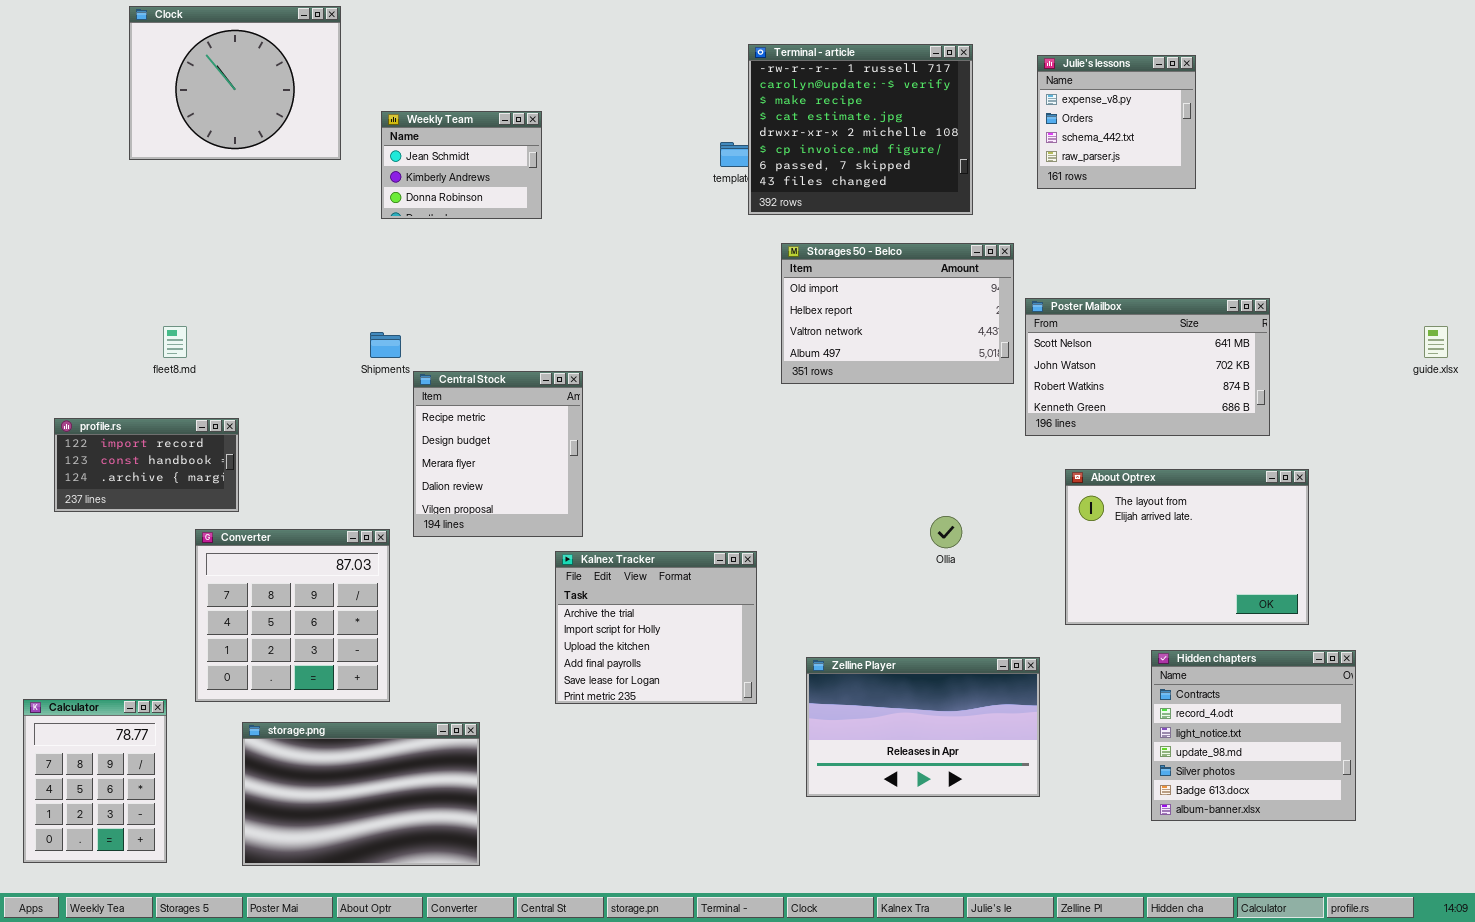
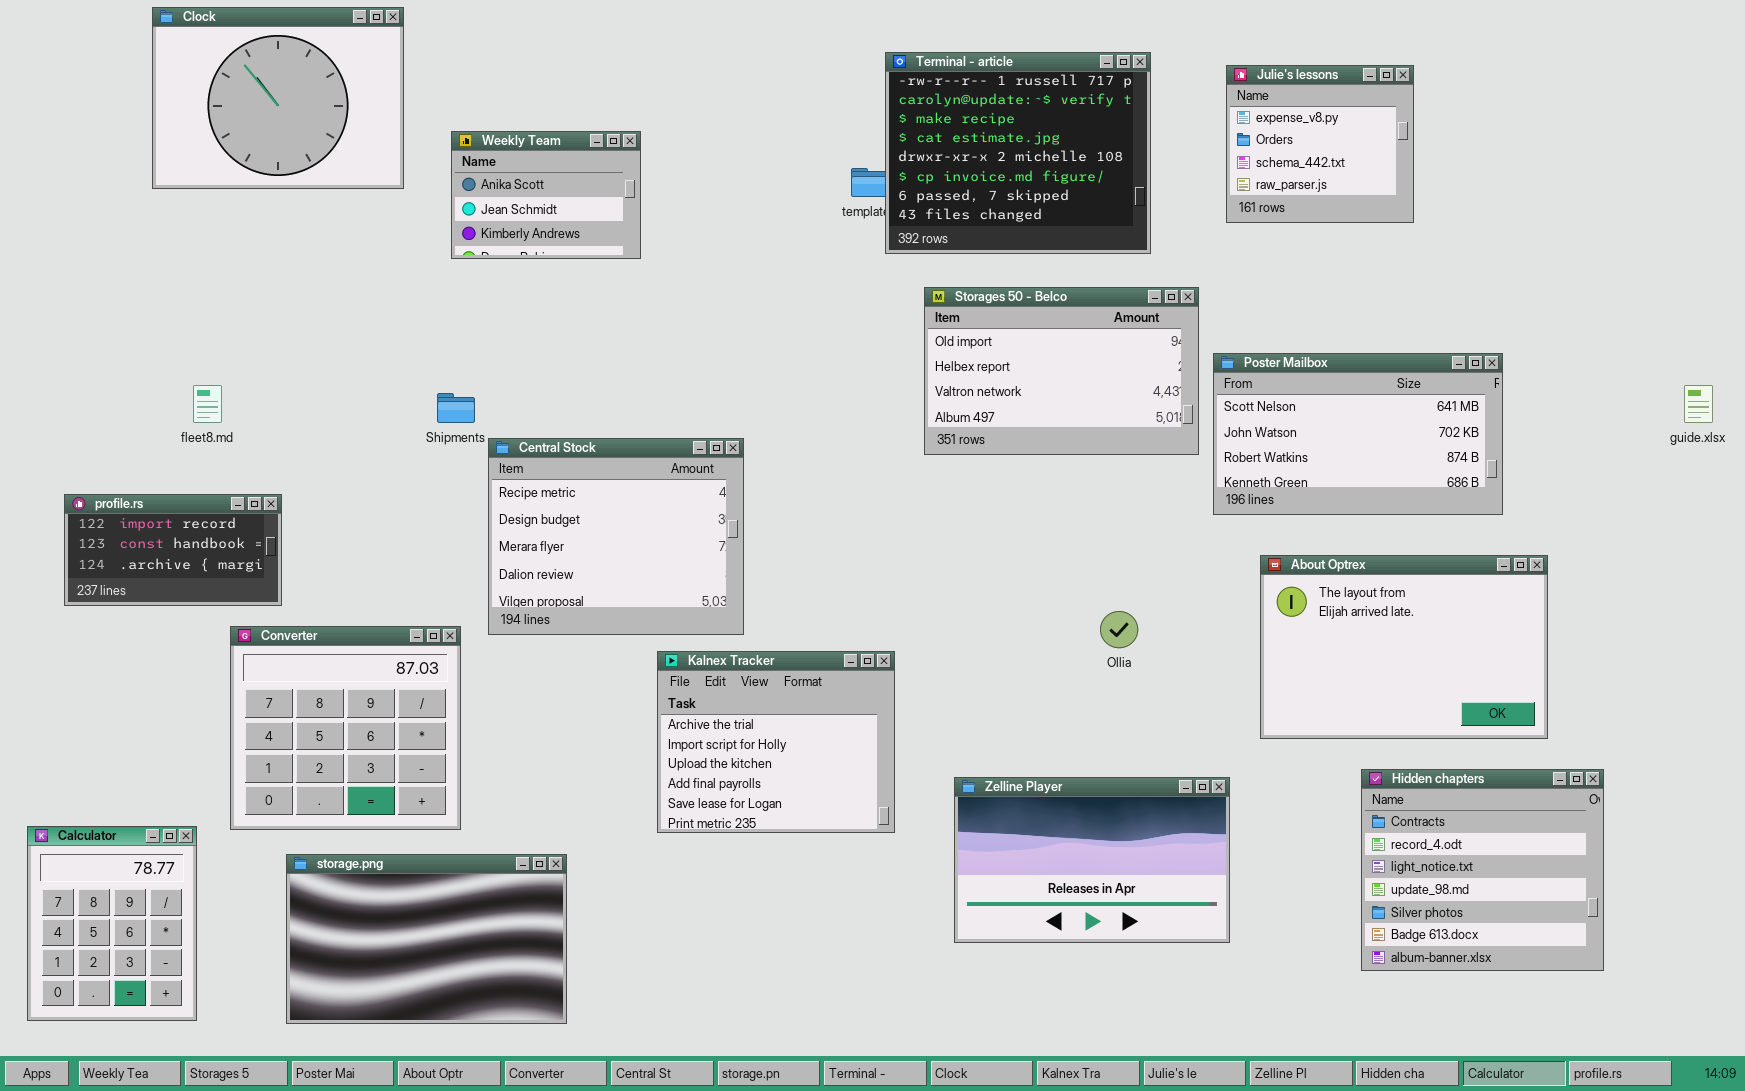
Weekly Team: [381,111,542,219] -> [451,131,641,259], scrolled up 1 row
Central Stock: [413,371,583,537] -> [488,438,744,635], resized

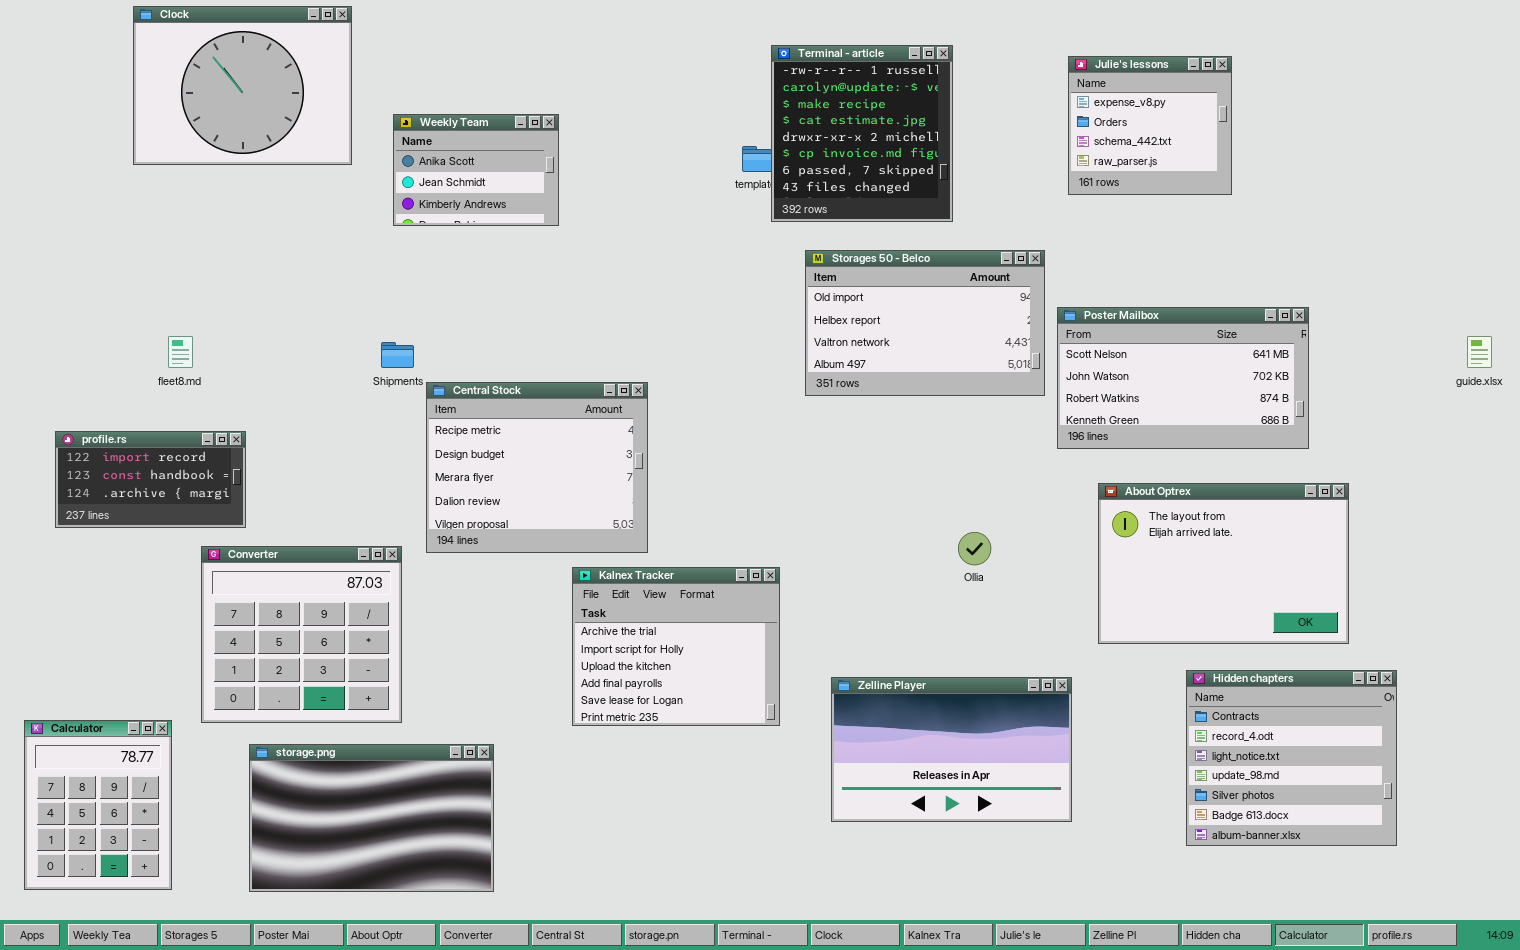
Terminal - article: [885,52,1151,254] -> [771,45,953,222], resized

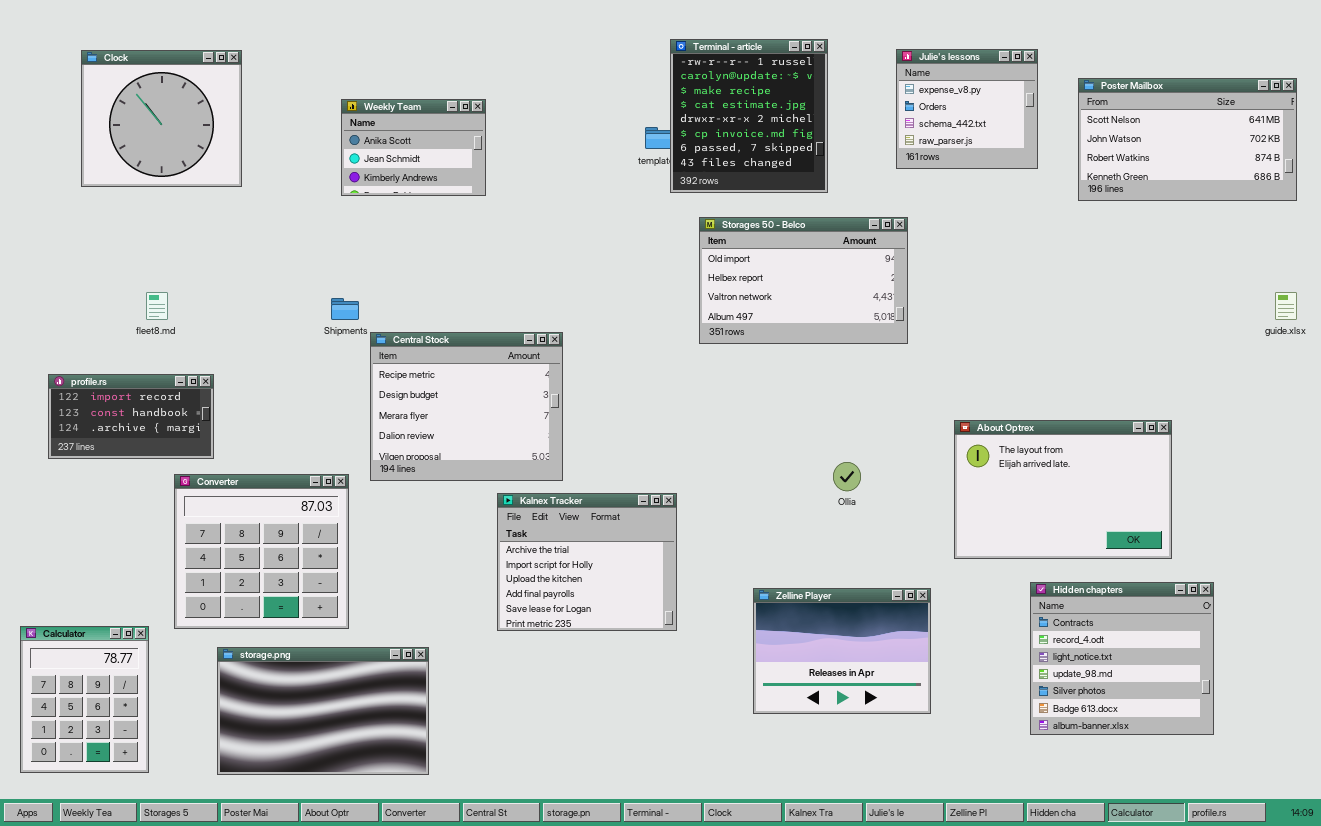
Clock: [133,6,352,165] -> [81,50,242,187], moved, resized
Julie's lessons: [1068,56,1232,195] -> [896,49,1038,169], moved
Poster Mailbox: [1057,307,1309,449] -> [1078,78,1297,201], moved
Zelline Player: [831,677,1072,822] -> [753,588,931,714], resized

